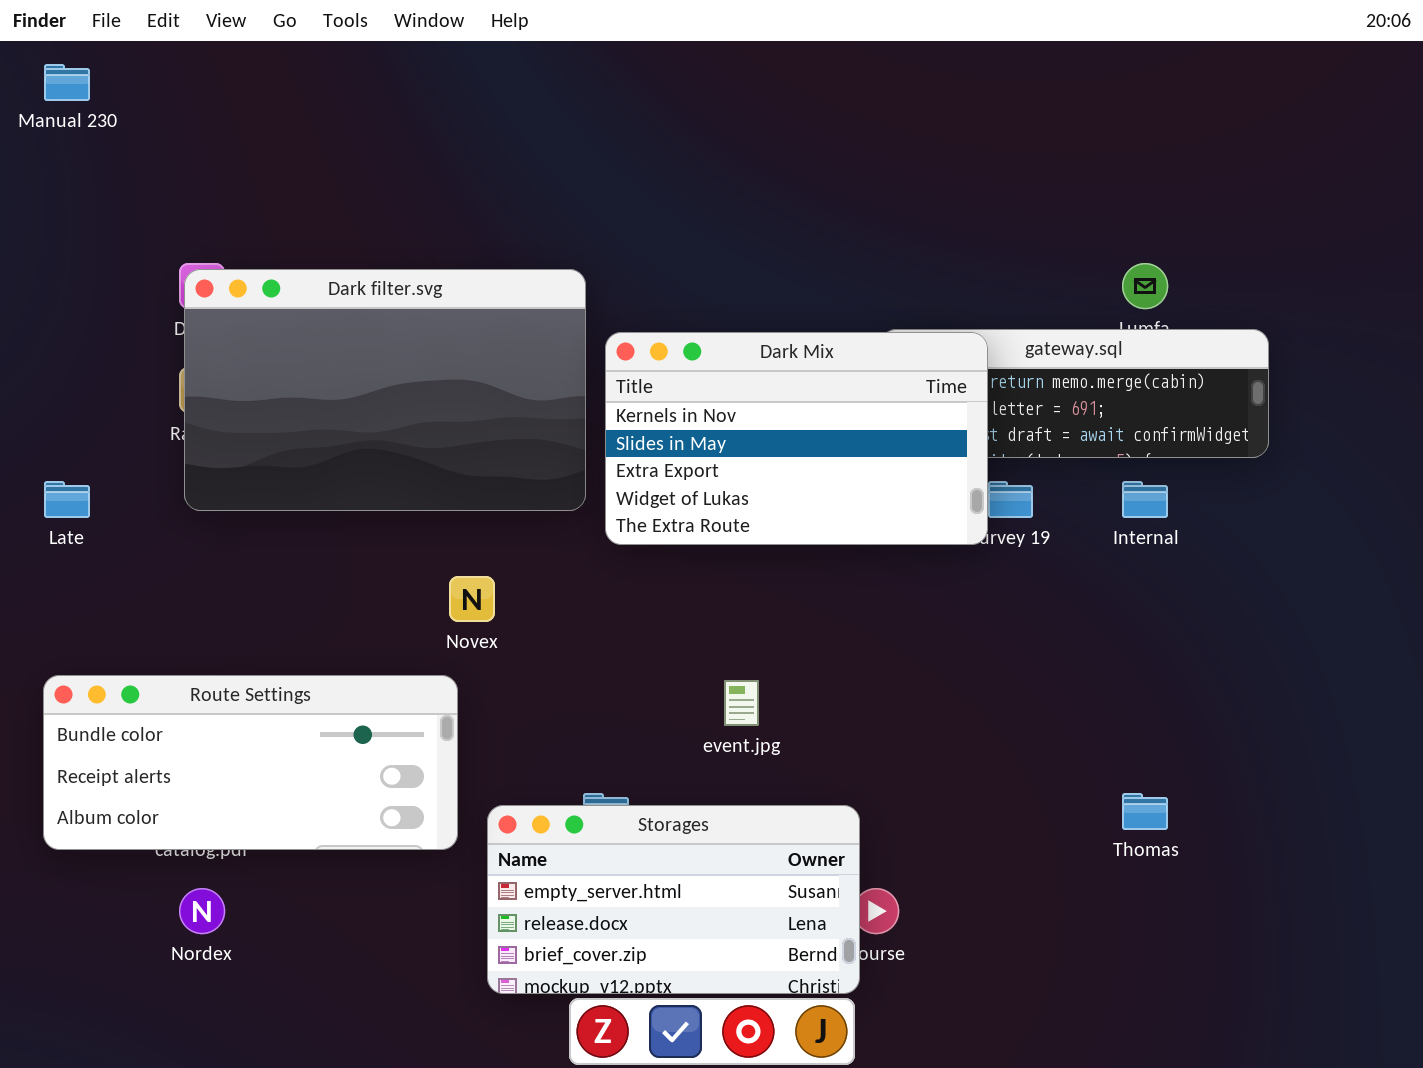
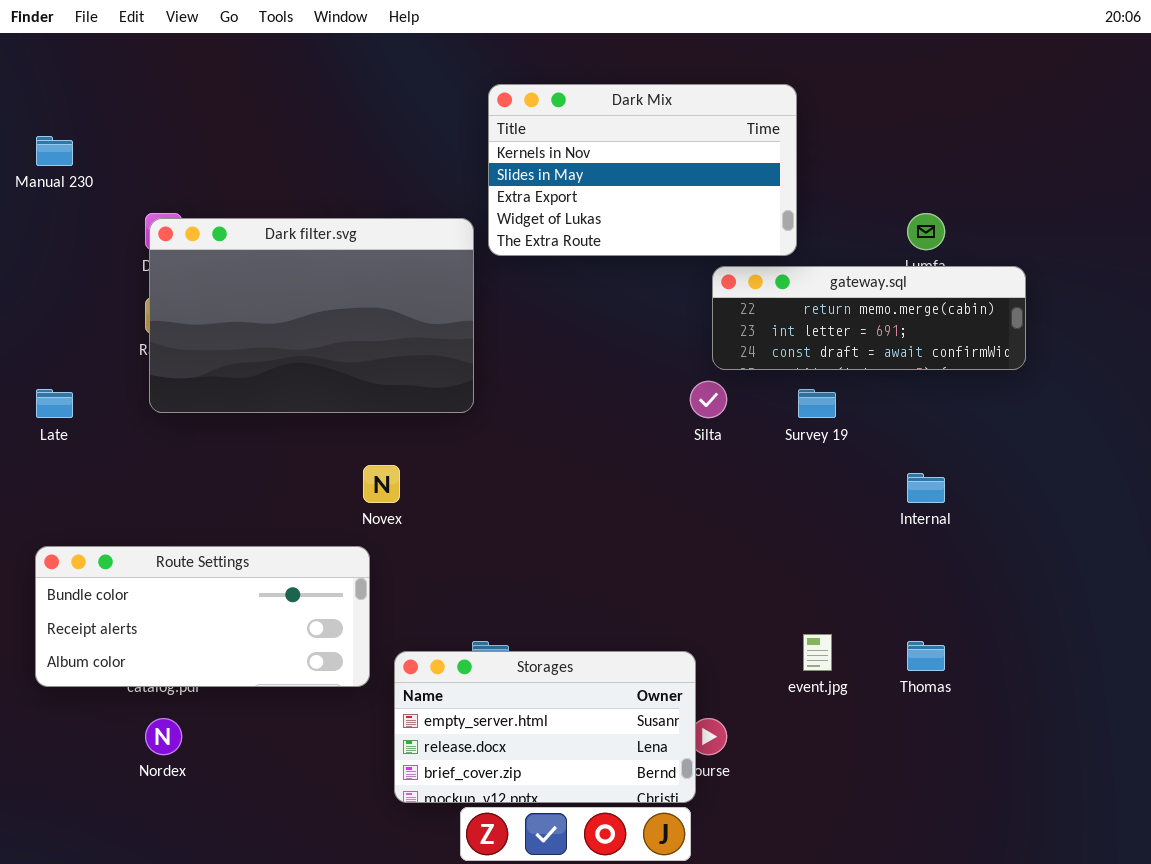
Manual 230: [44,64,90,101] -> [36,136,73,166], moved
Dark Mix: [605,332,988,545] -> [488,84,797,256], moved
Internal: [1122,481,1168,518] -> [907,473,945,503], moved
event.jpg: [724,680,759,726] -> [803,634,832,671], moved

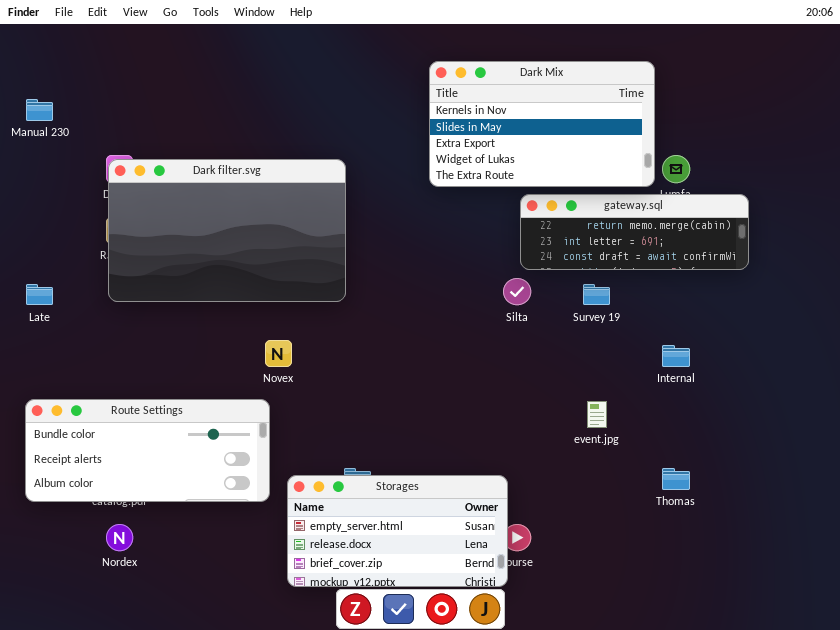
Dark Mix: [488,84,797,256] -> [429,61,655,187], moved
event.jpg: [803,634,832,671] -> [587,401,607,428], moved

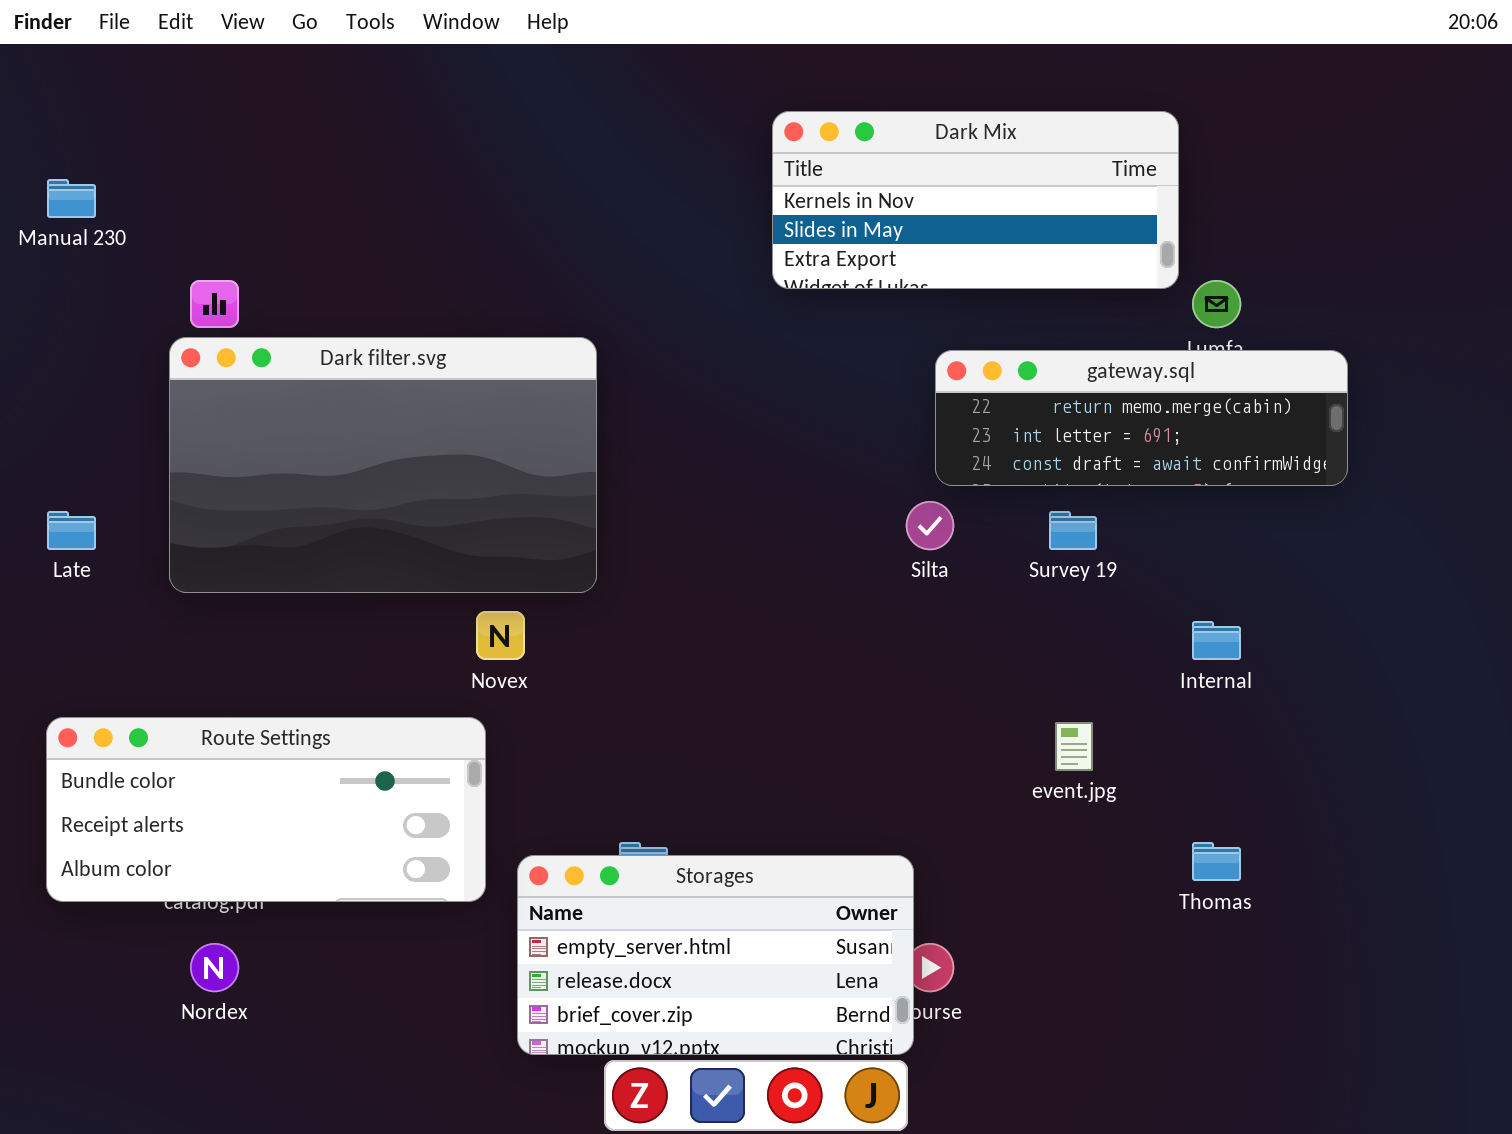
Dark Mix: [429,61,655,187] -> [772,111,1179,289], resized
Dark filter.svg: [108,159,346,302] -> [169,337,597,593], moved

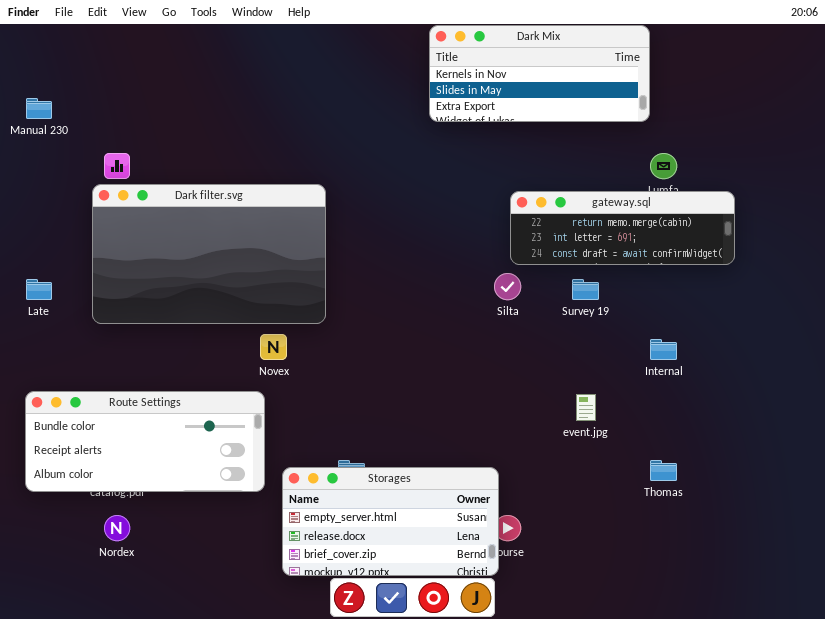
Dark Mix: [772,111,1179,289] -> [429,25,650,122], moved

